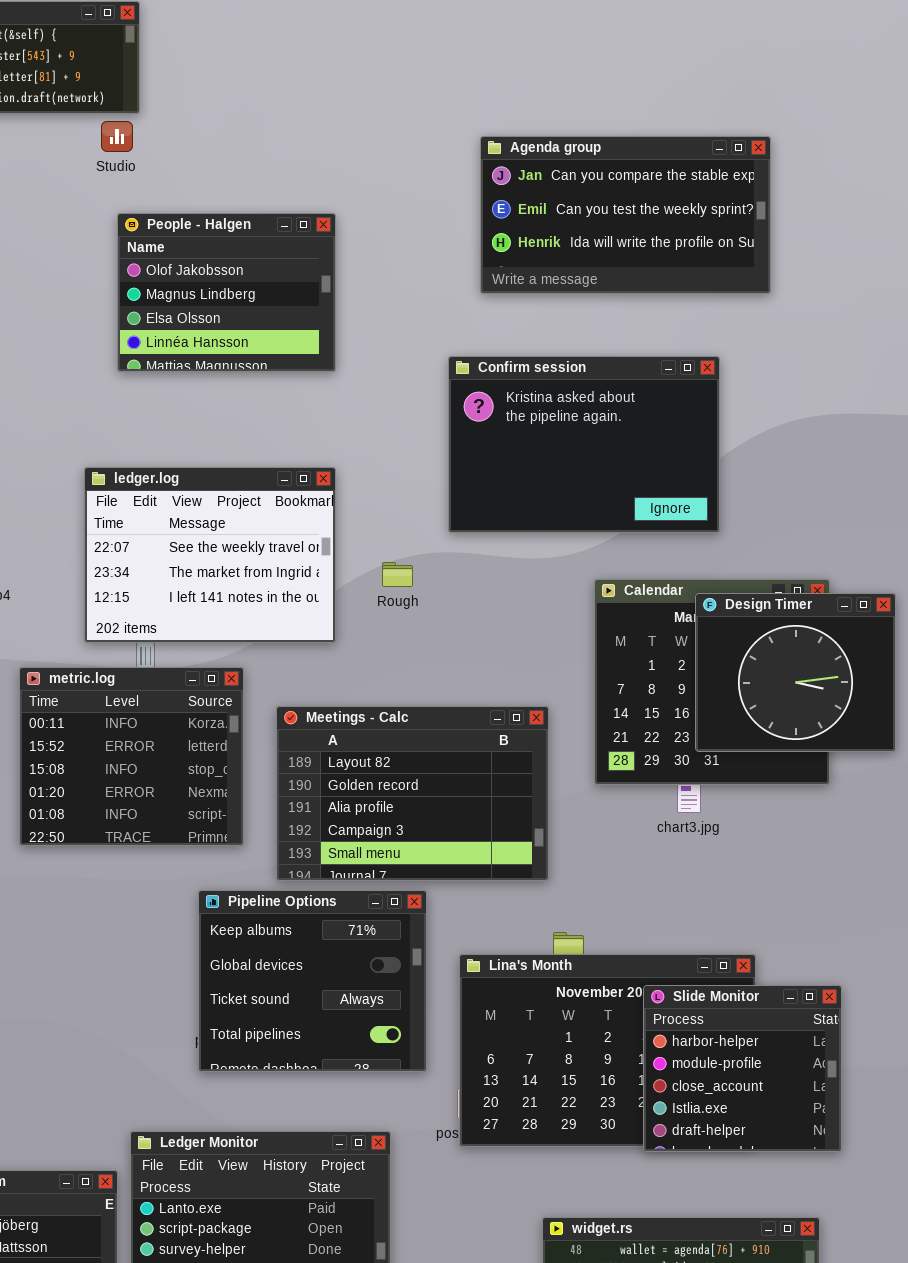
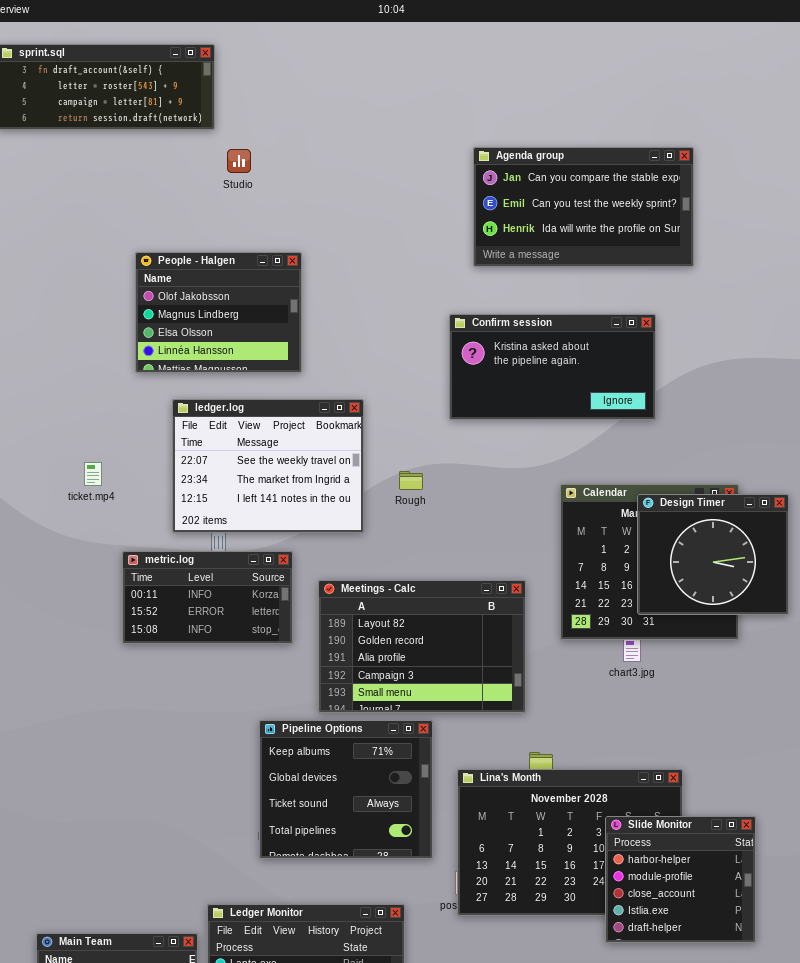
Studio: [101,121,133,152] -> [227,149,251,173], moved
People - Halgen: [117,213,336,372] -> [135,252,302,373], moved
Confirm session: [448,356,720,533] -> [449,314,656,420], resized
metric.log: [19,667,244,846] -> [122,551,293,644], resized
Slide Monitor: [643,985,842,1152] -> [605,816,756,943], moved

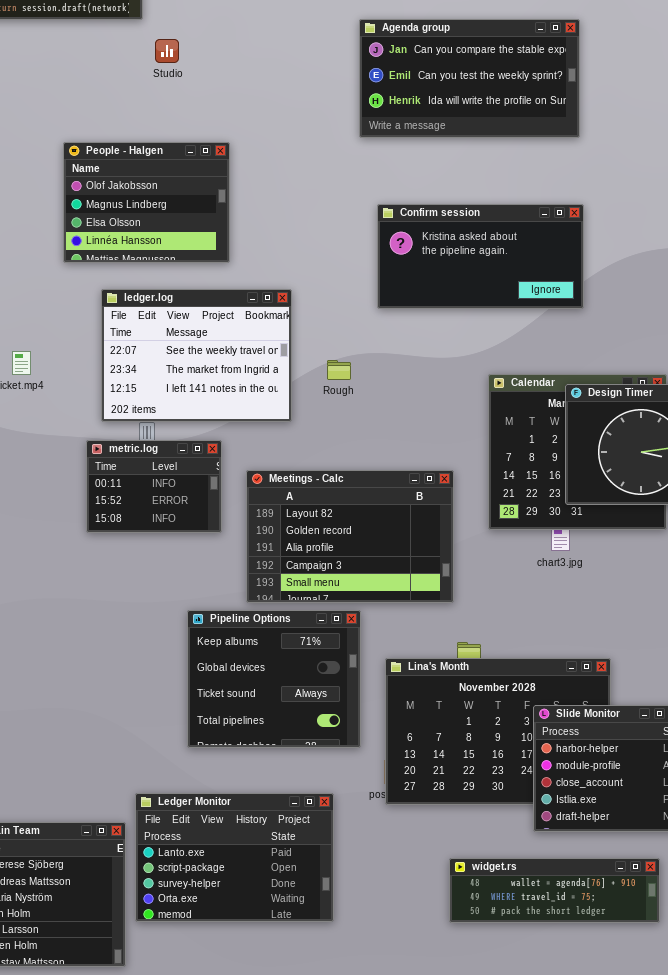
Agenda group: [473,147,694,267] -> [359,19,580,138], moved
metric.log: [122,551,293,644] -> [86,440,222,533], resized

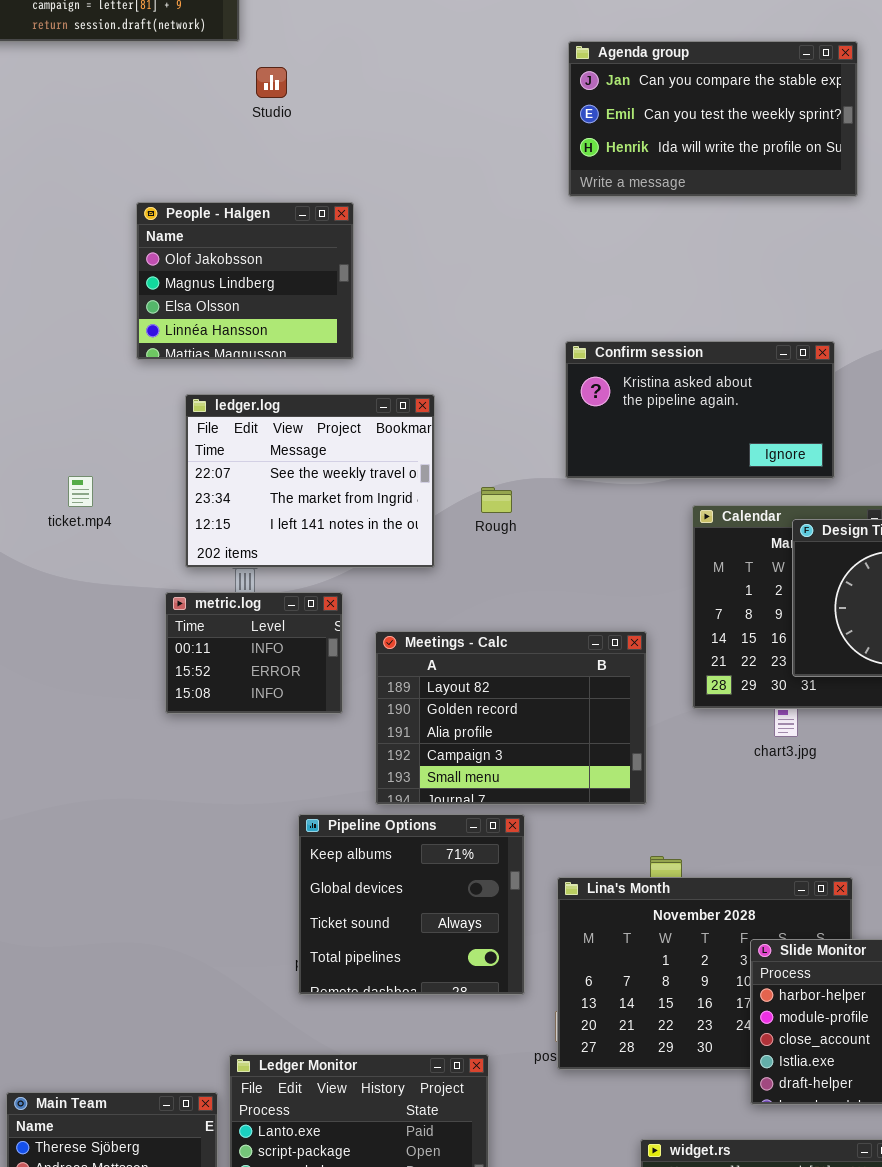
Agenda group: [359,19,580,138] -> [568,41,858,197], moved
Confirm session: [377,204,584,309] -> [565,341,835,479], moved

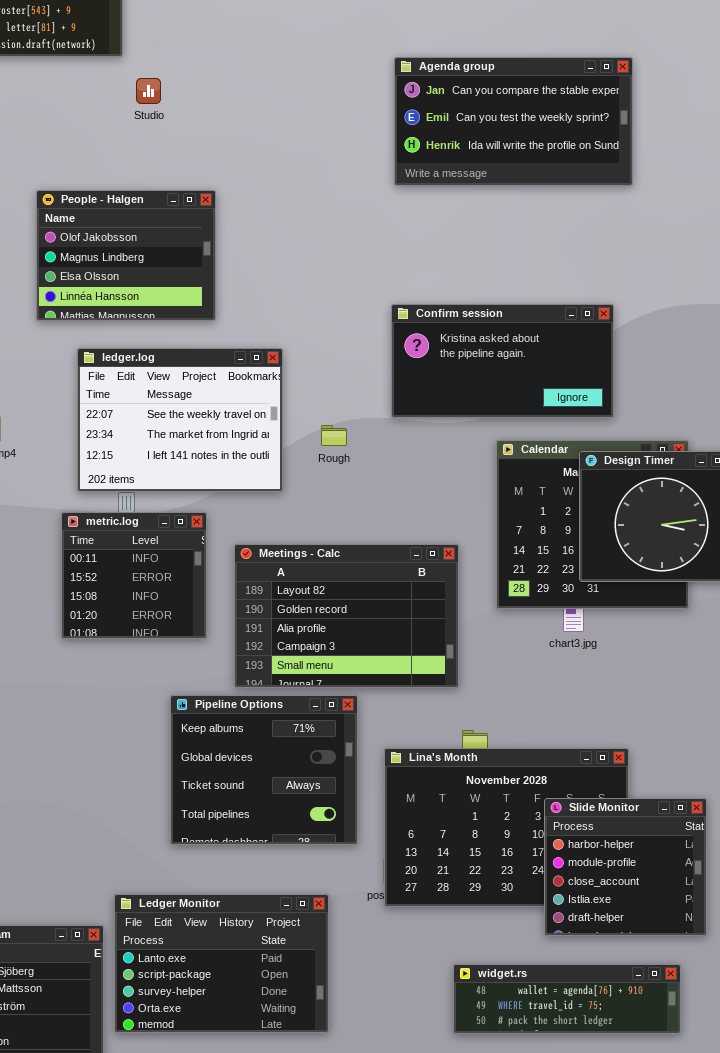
metric.log: [165,592,343,714] -> [61,512,207,639], resized

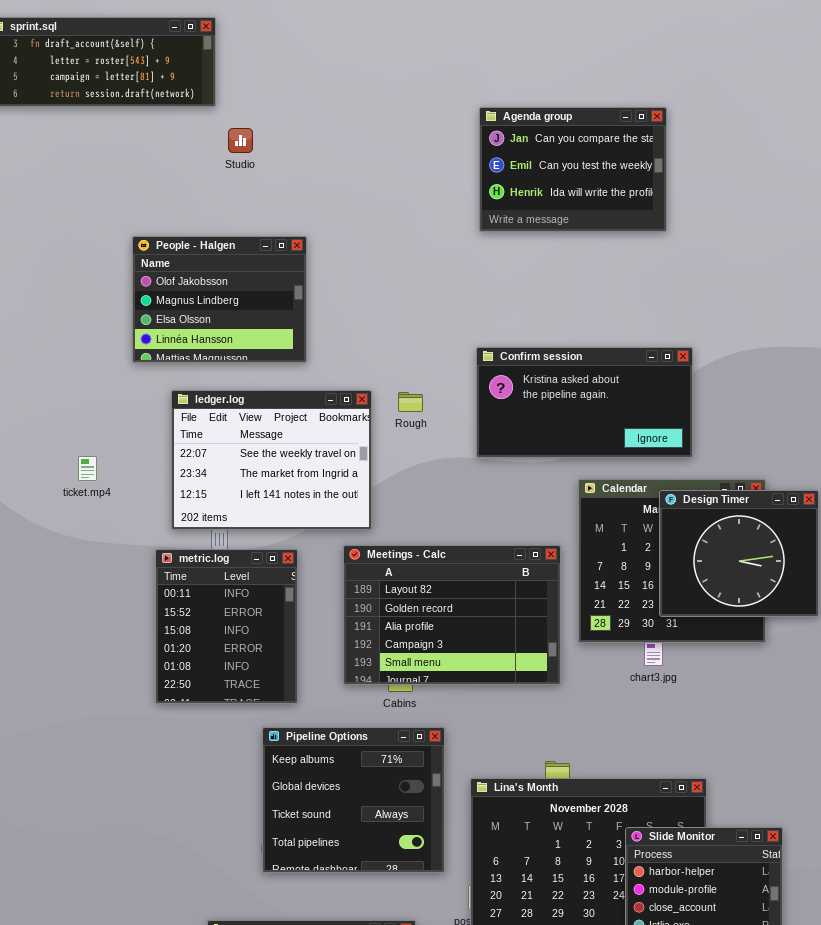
Agenda group: [394,57,633,186] -> [479,107,667,232], resized
Rough: [321,425,347,446] -> [398,392,423,412], moved
metric.log: [61,512,207,639] -> [155,549,298,704], resized
Meetings - Calc: [234,544,459,688] -> [343,545,561,685], moved

